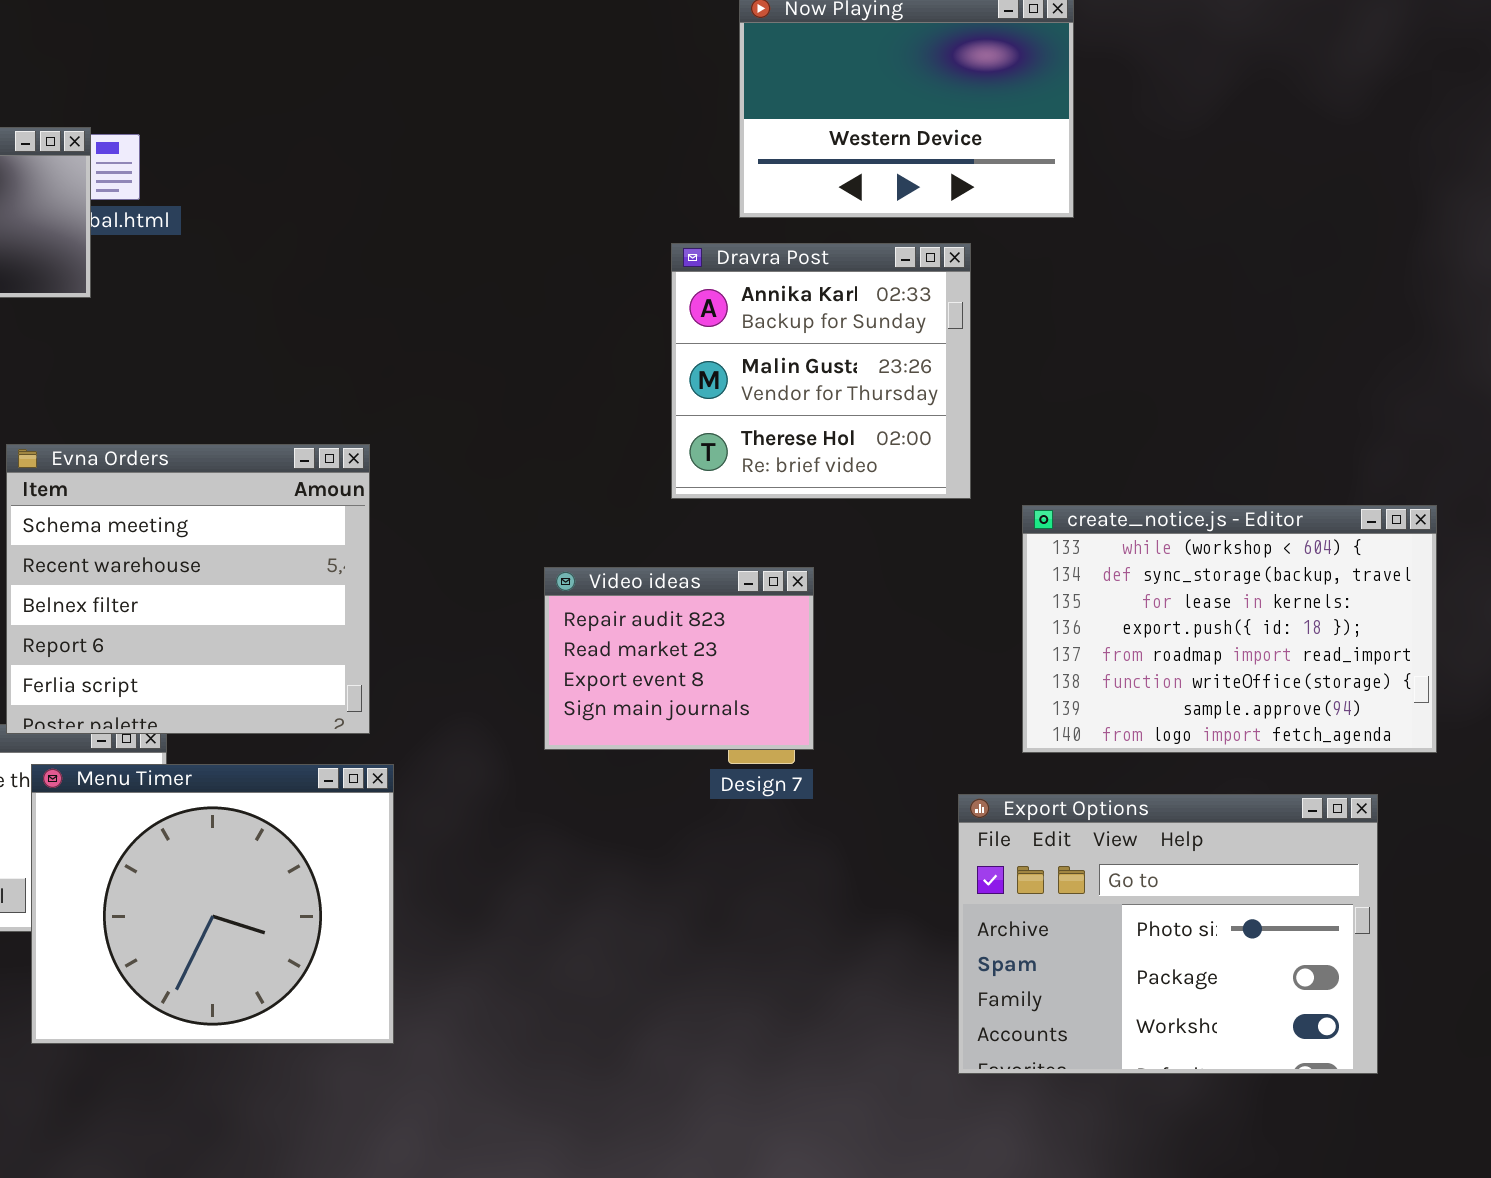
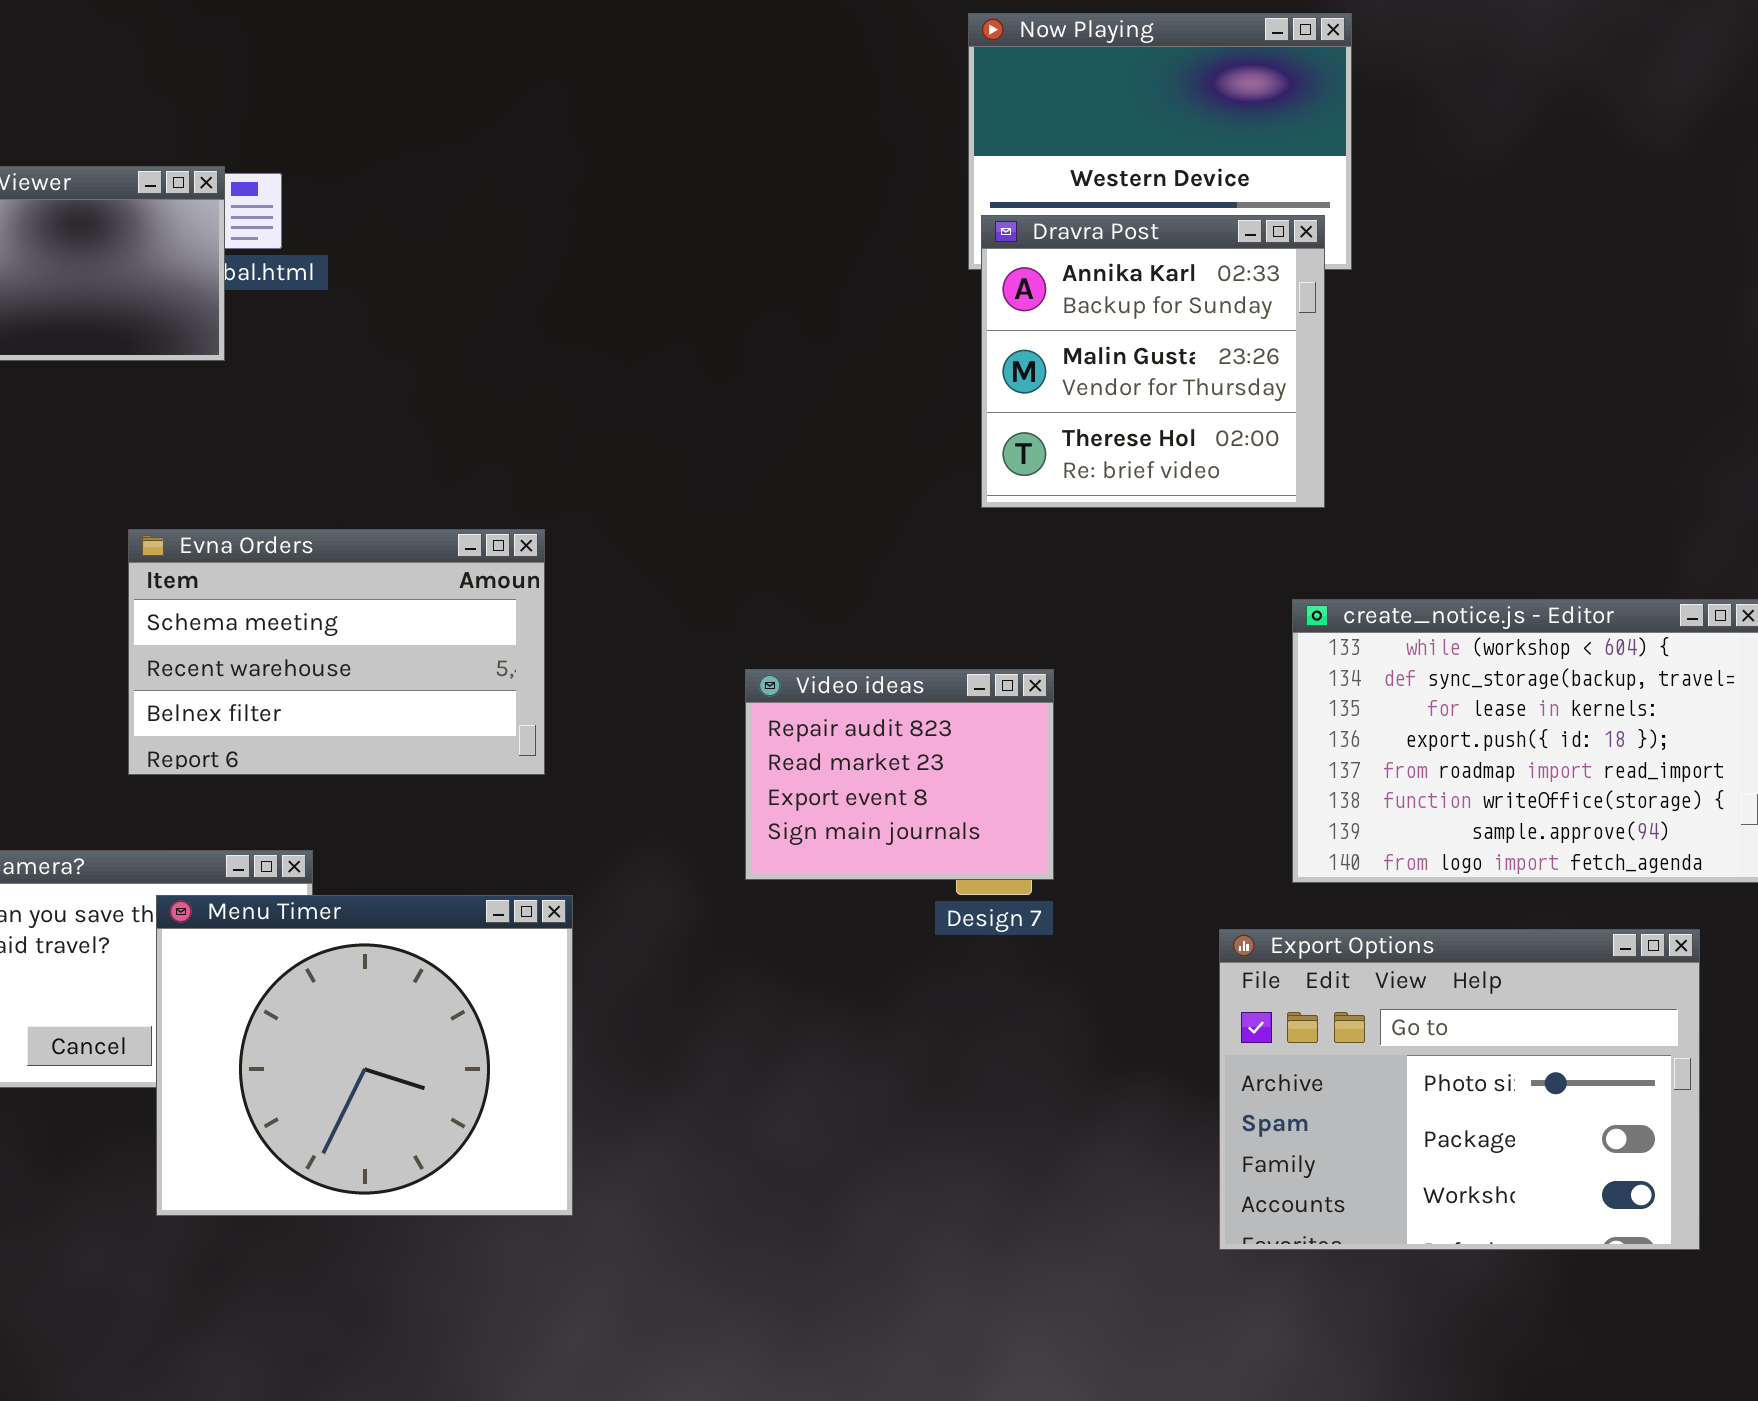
Dravra Post: [671,243,971,499] -> [981,215,1325,508], moved
Evna Orders: [6,444,370,734] -> [128,529,545,775], resized

